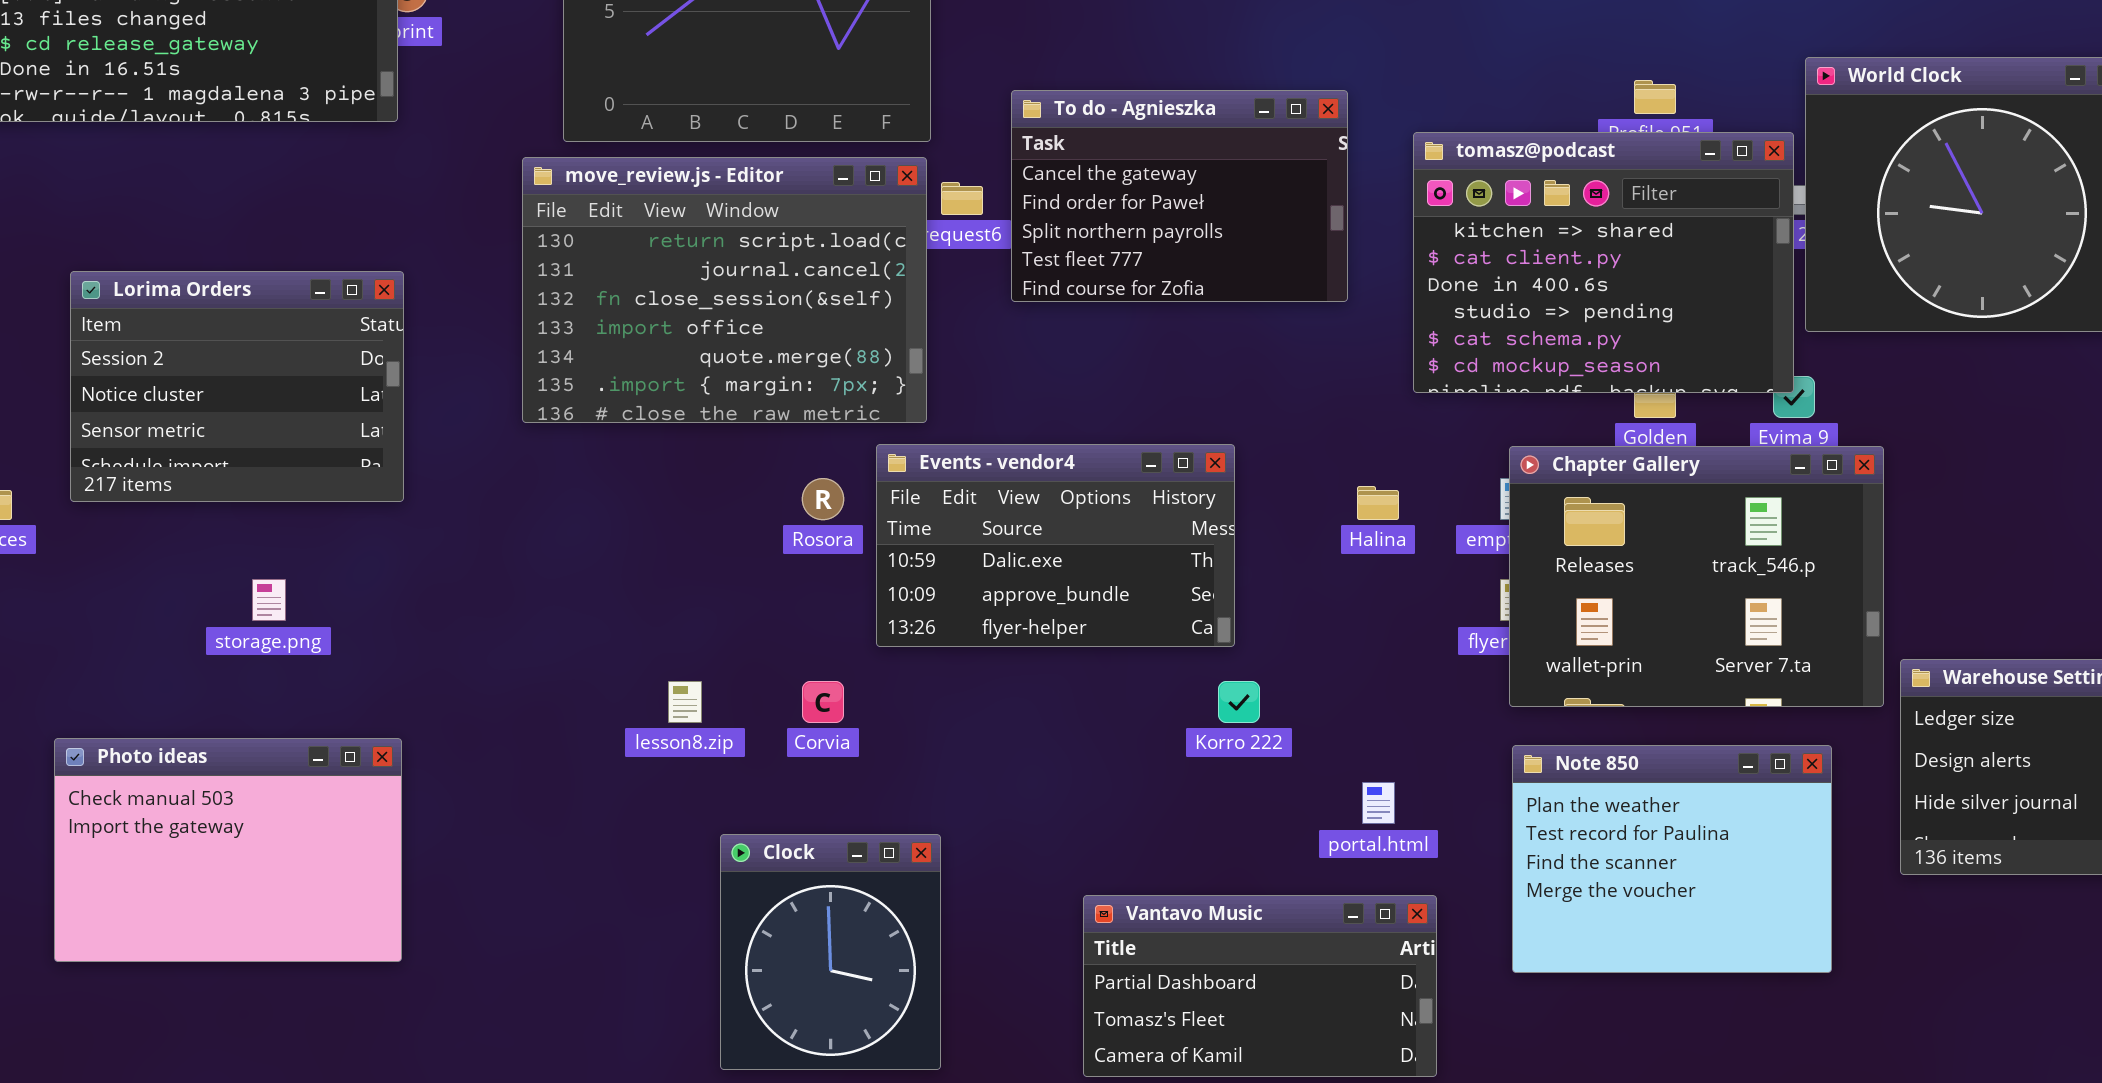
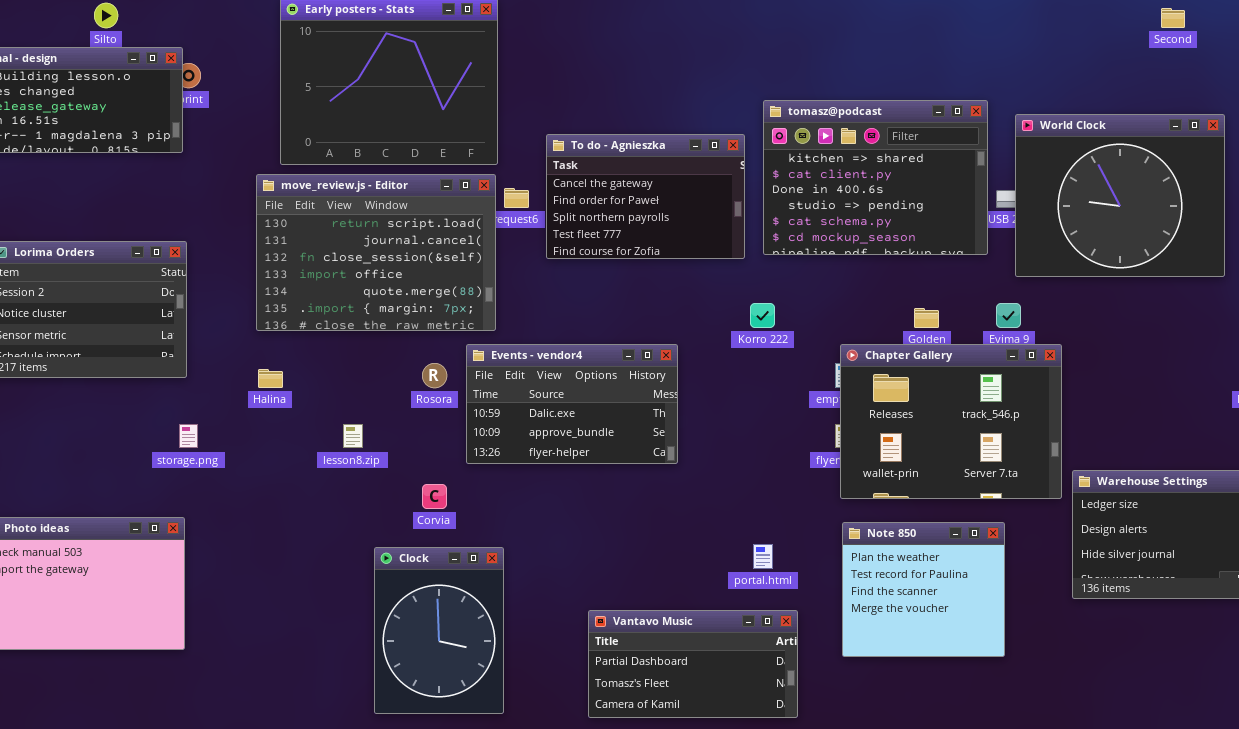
tomasz@podcast: [1413,132,1794,393] -> [763,100,988,255], moved
Halina: [1357,486,1399,520] -> [258,369,283,388], moved
storage.png: [252,579,286,621] -> [179,424,198,448], moved
lesson8.zip: [668,681,702,723] -> [343,424,363,448], moved
Korro 222: [1218,681,1260,723] -> [750,303,775,328], moved
Note 850: [1512,745,1832,973] -> [842,522,1005,657], resized
Clock: [720,834,941,1070] -> [374,547,504,714], resized

